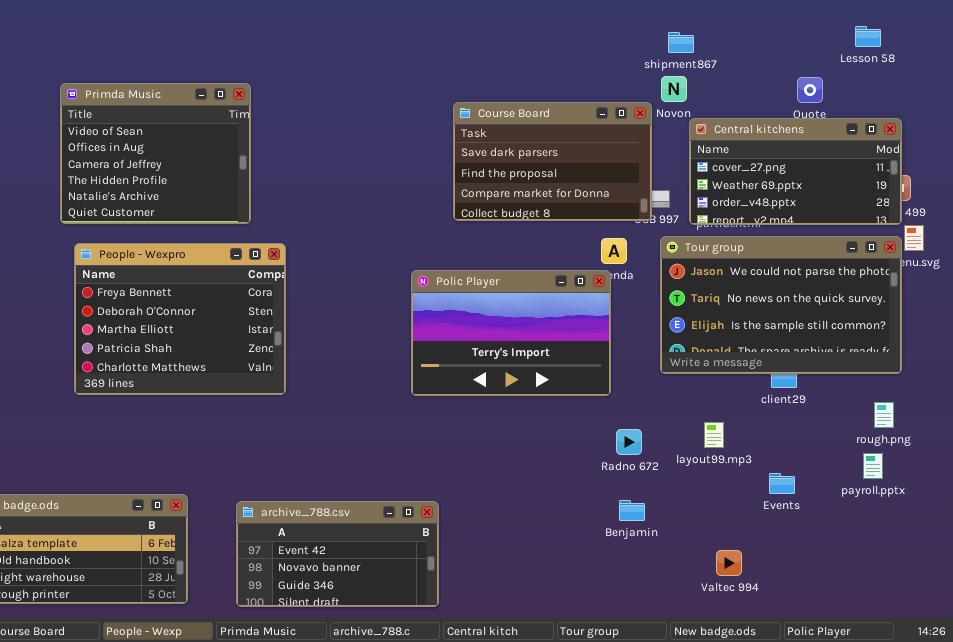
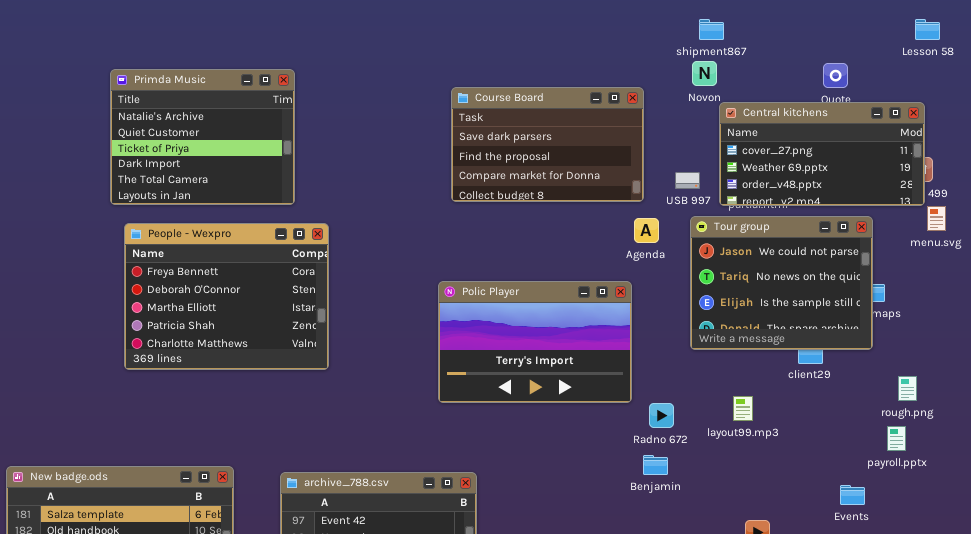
Lesson 58: [855,26,881,47] -> [915,19,940,40], moved
Primda Music: [60,83,251,224] -> [110,69,295,205], scrolled down 4 rows
Course Board: [453,102,652,221] -> [451,87,644,202], moved
Tour group: [660,236,902,374] -> [690,216,873,350], resized
Polic Player: [411,270,611,396] -> [438,281,632,403], moved
Events: [769,473,795,494] -> [840,485,865,505], moved
Benjamin: [619,500,645,521] -> [643,455,668,475], moved

